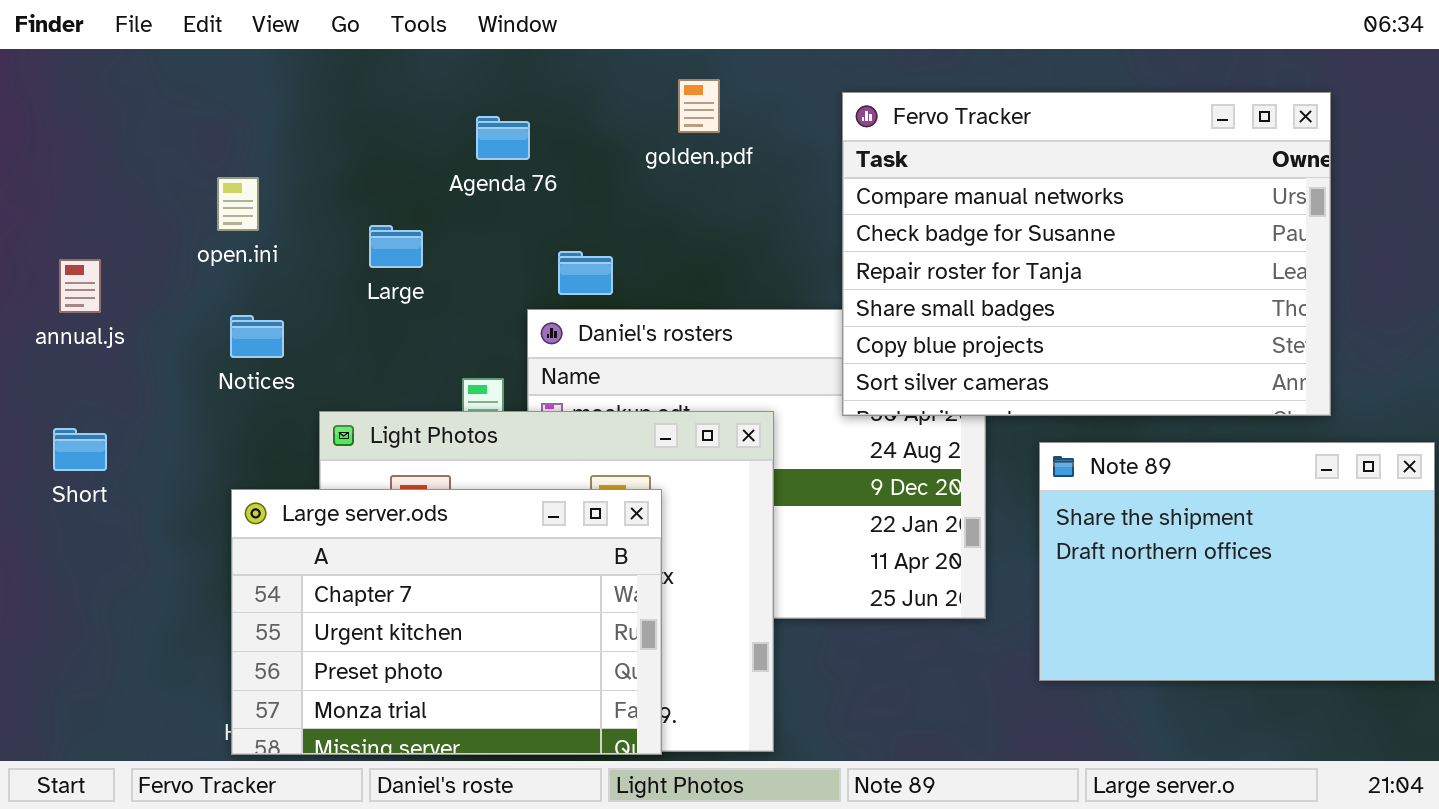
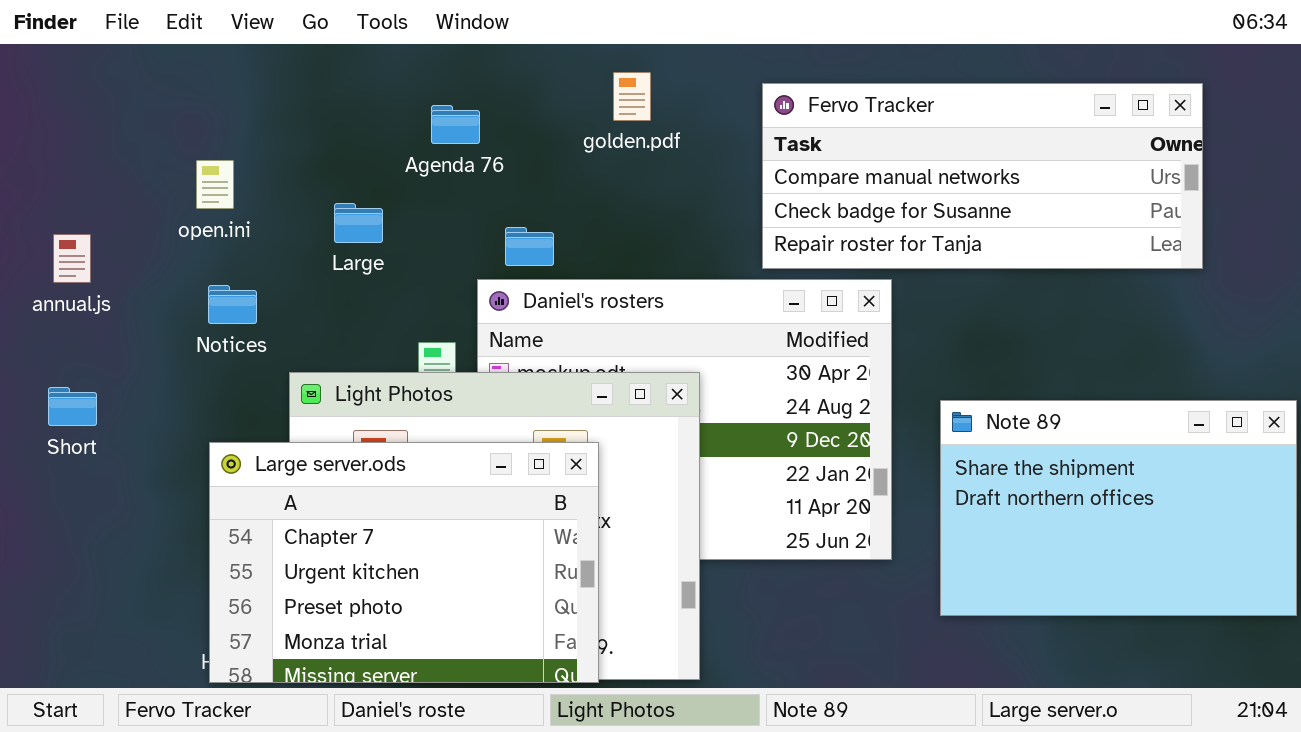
Fervo Tracker: [842,92,1331,416] -> [762,83,1203,269], resized

